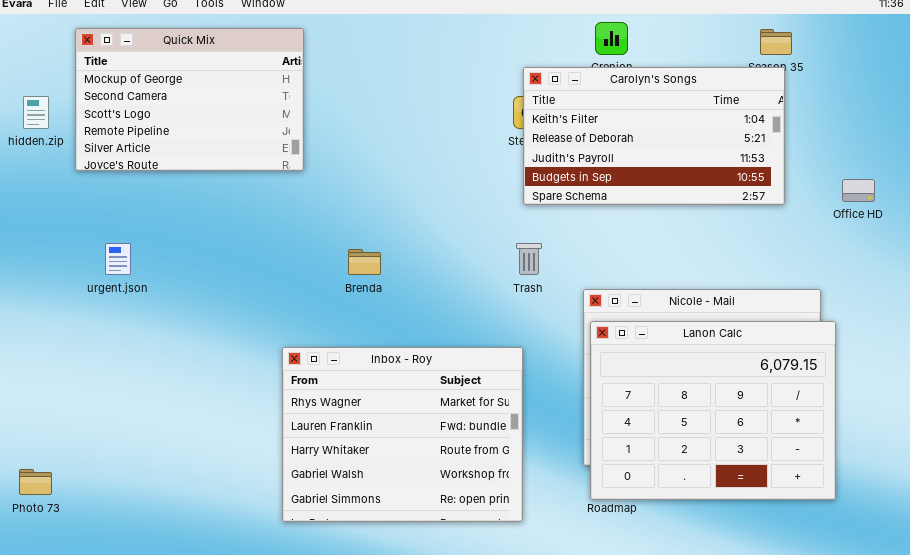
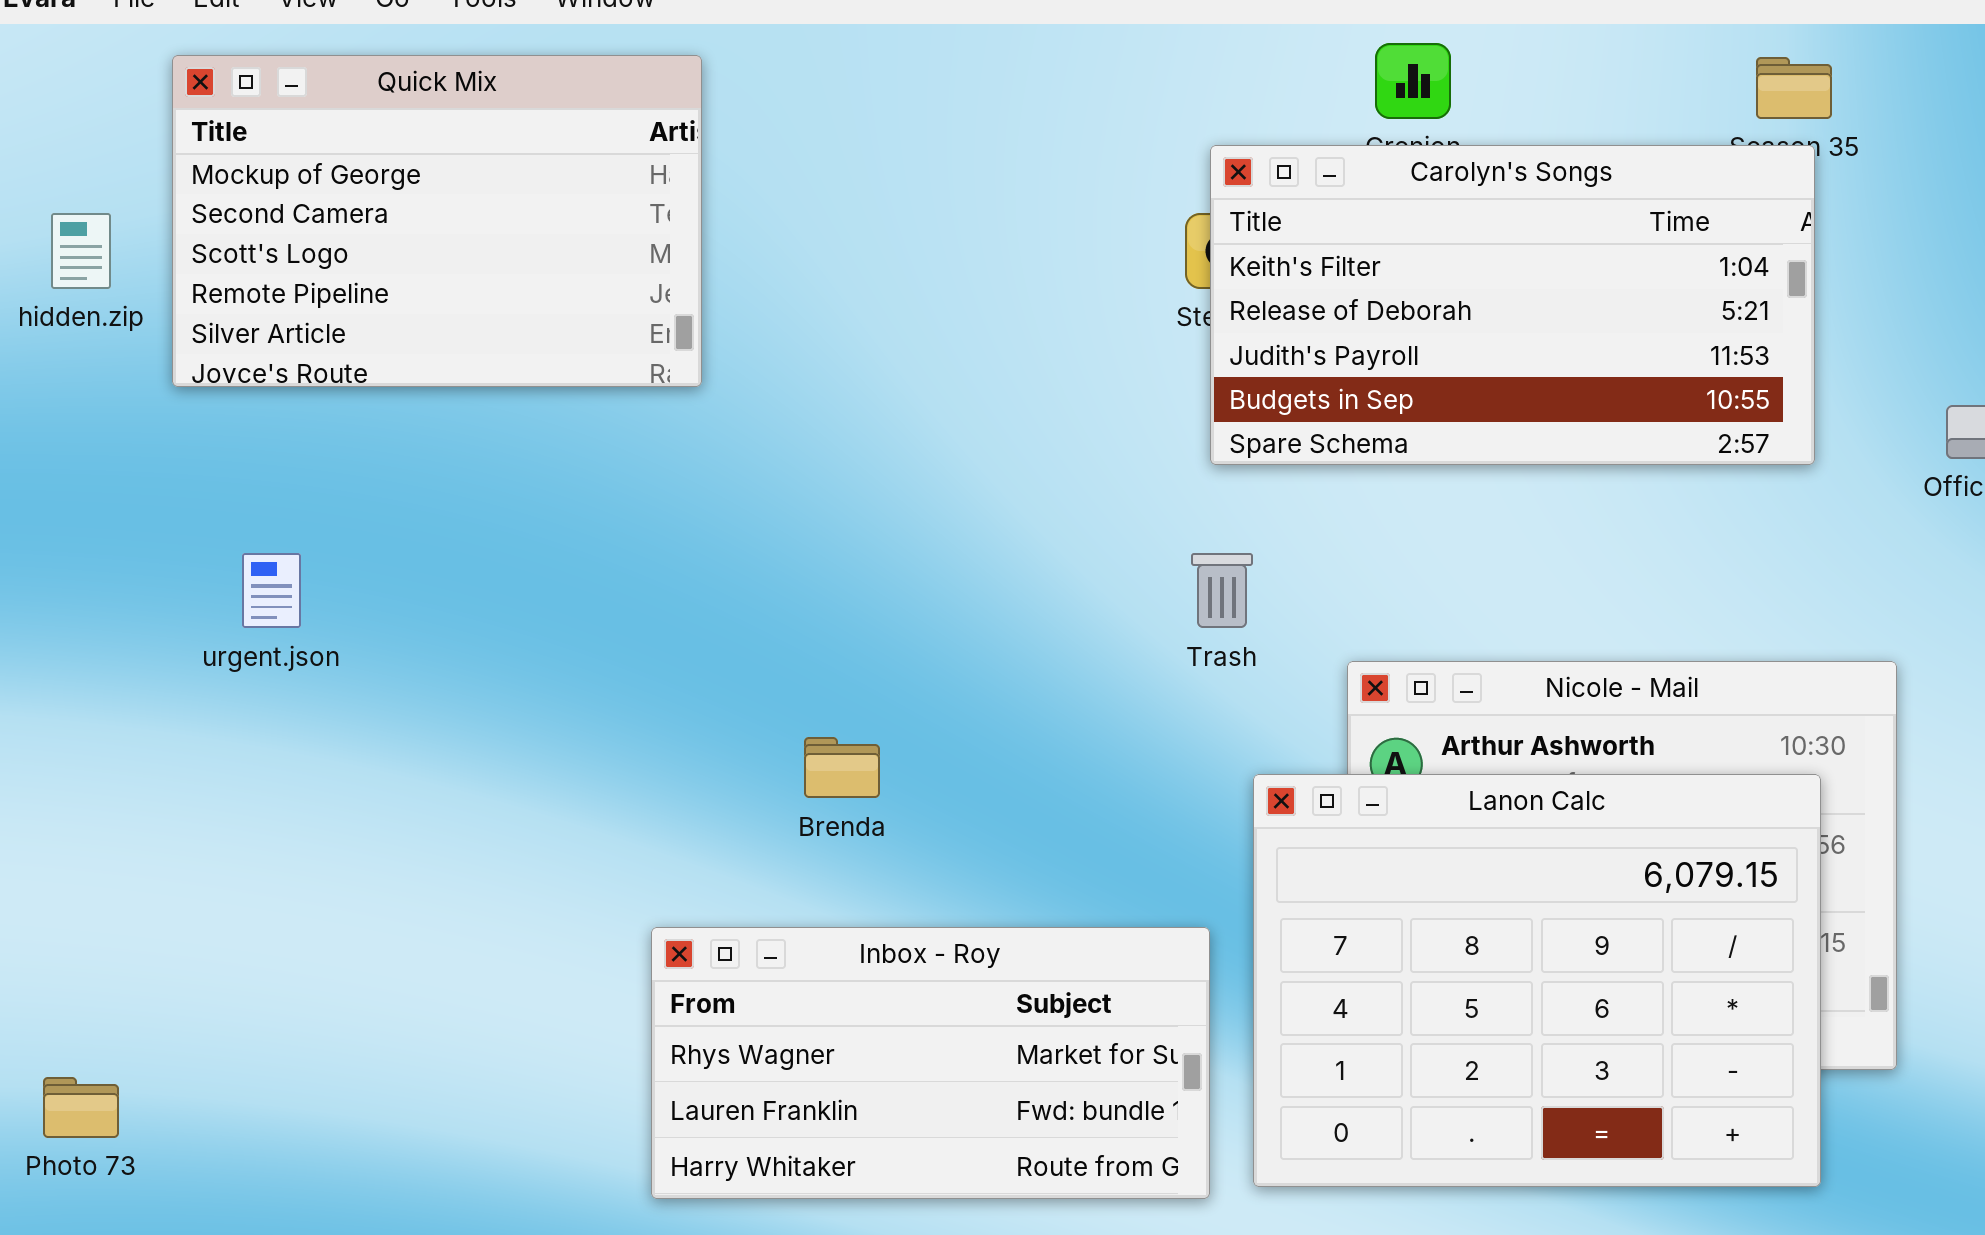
Brenda: [348,249,381,275] -> [804,737,880,798], moved
Lanon Calc: [590,321,836,500] -> [1253,774,1821,1187], moved
Inbox - Roy: [282,347,523,522] -> [651,927,1210,1199], resized

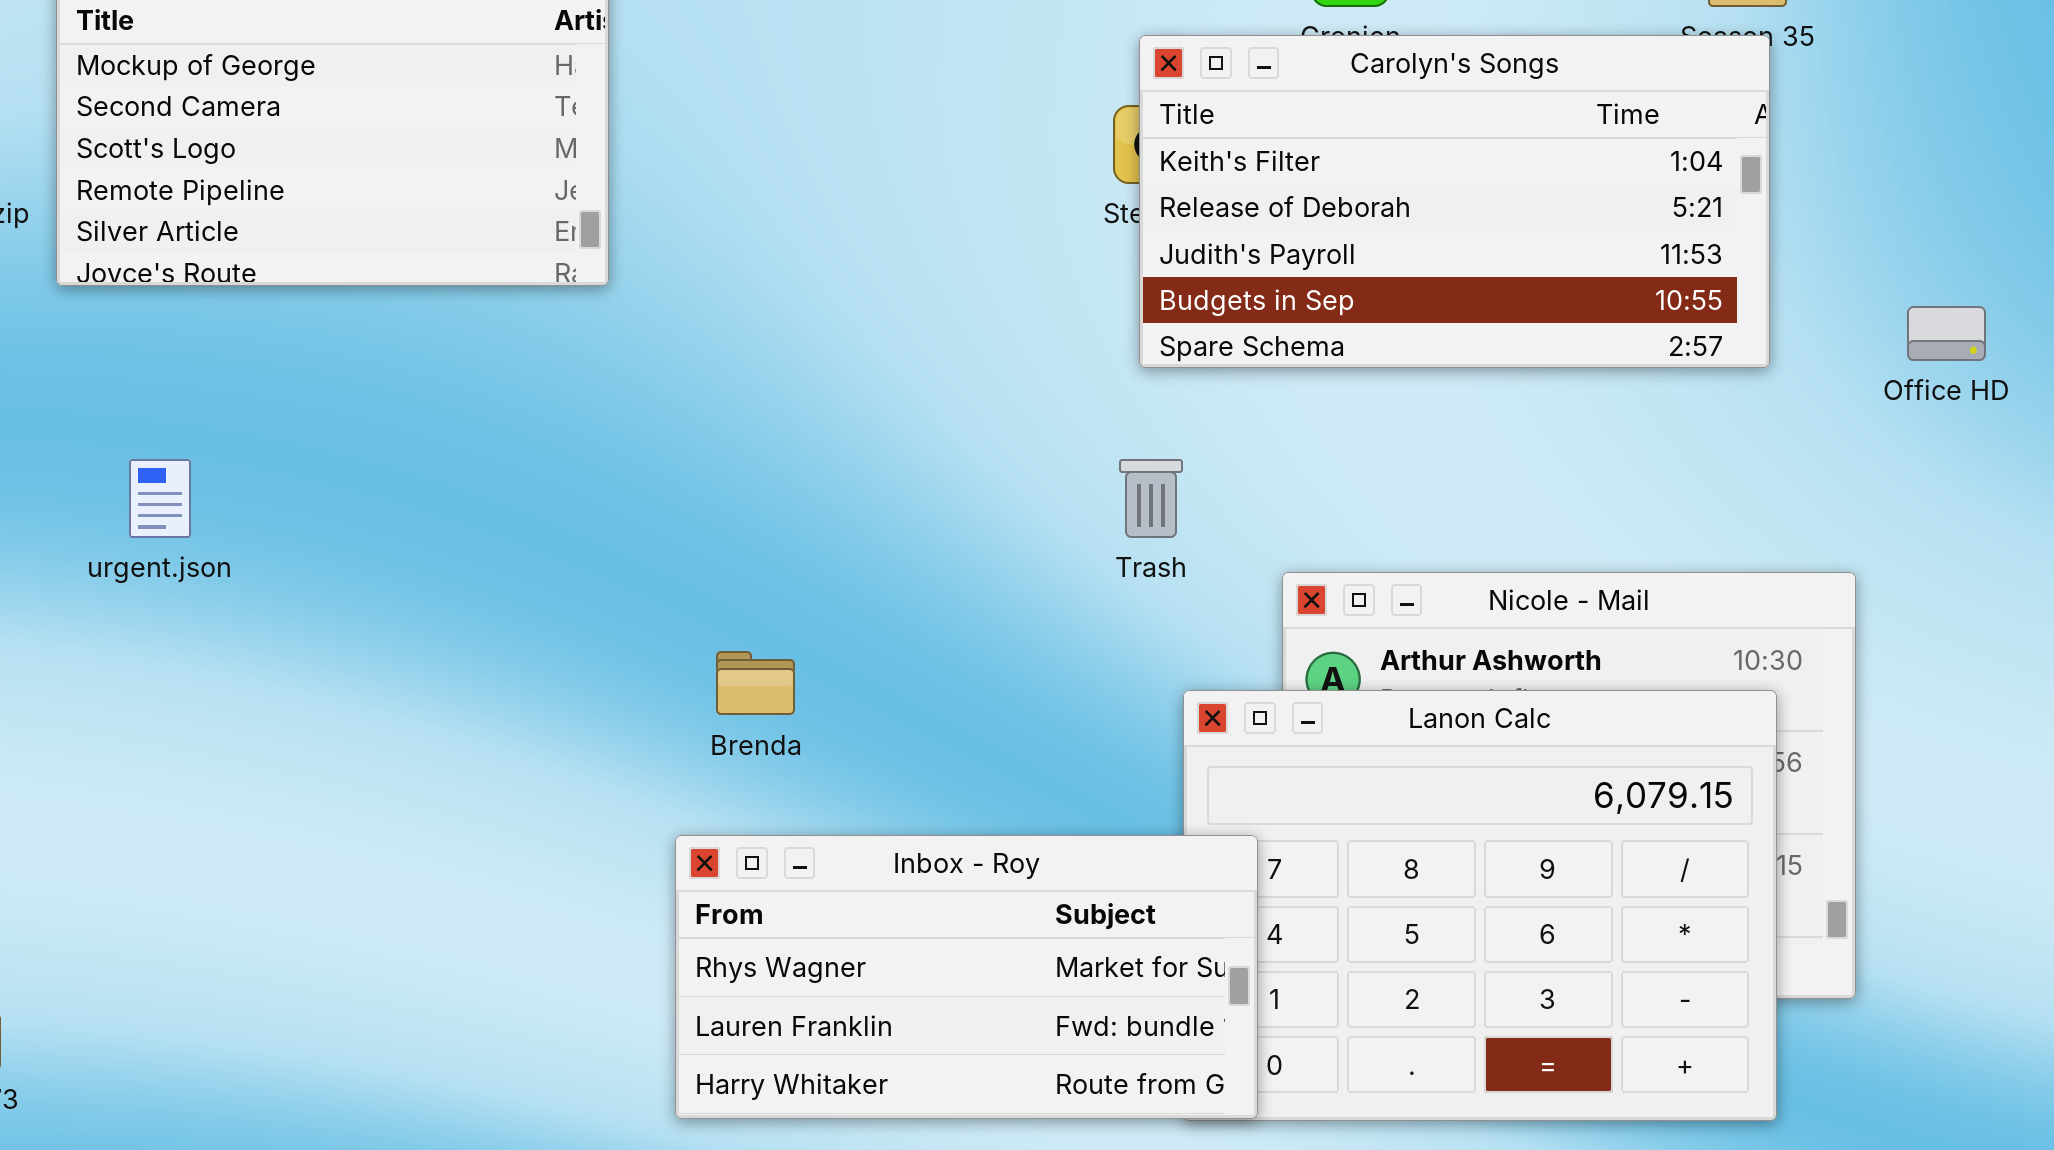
Inbox - Roy: [651,927,1210,1199] -> [675,835,1258,1119], moved

